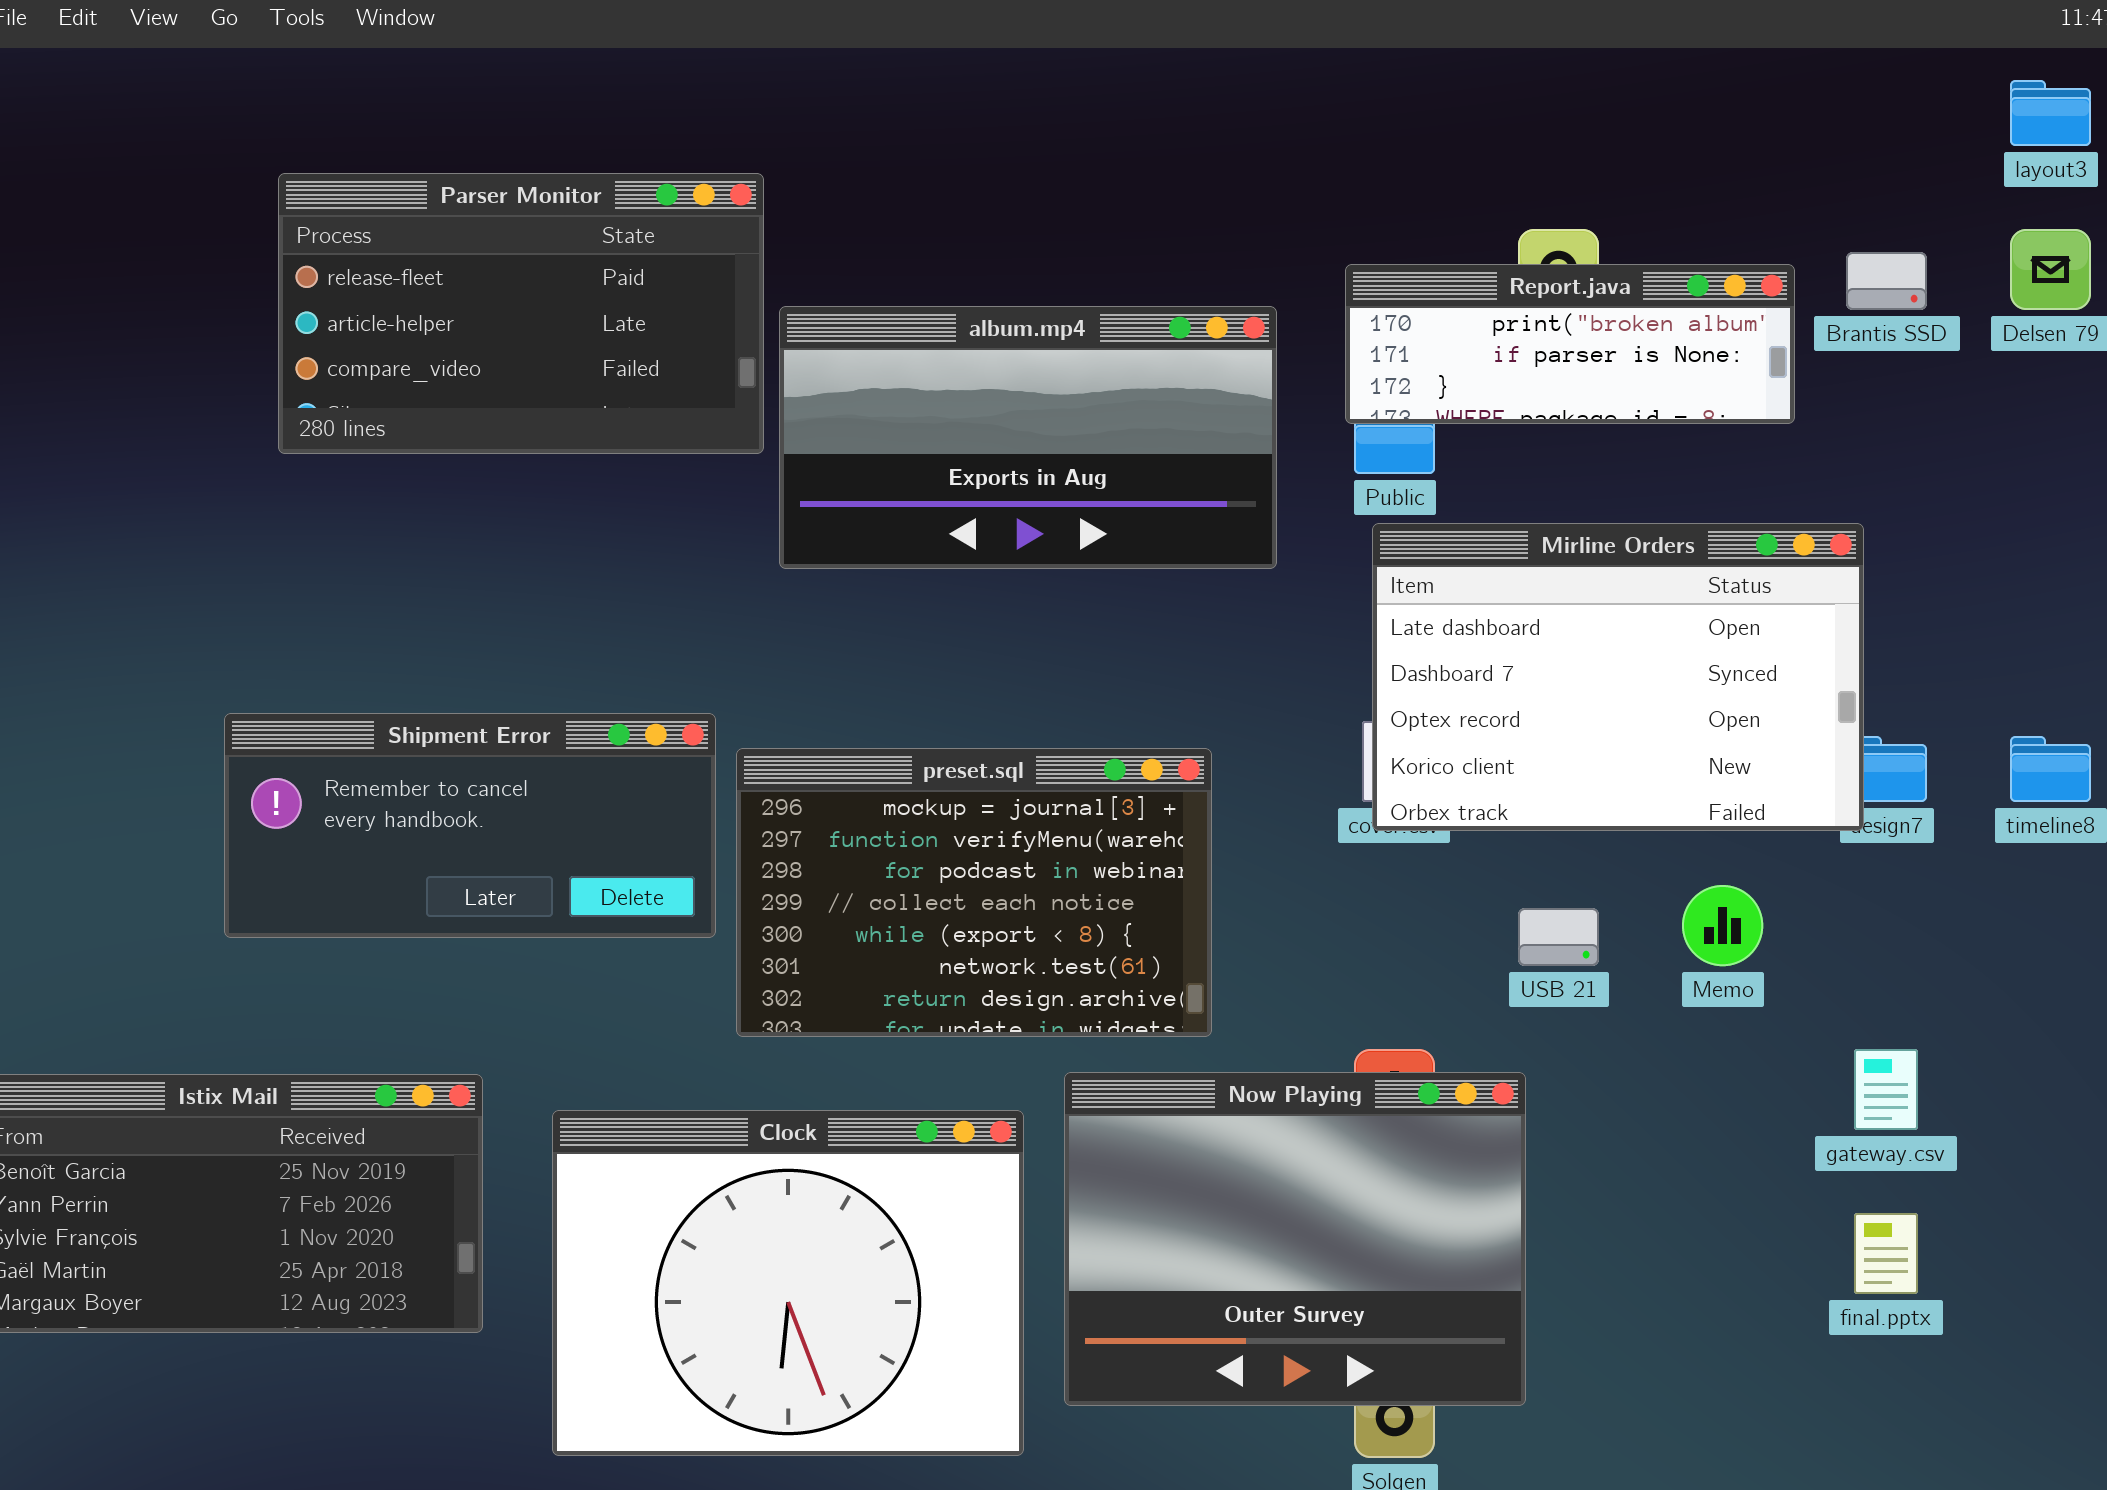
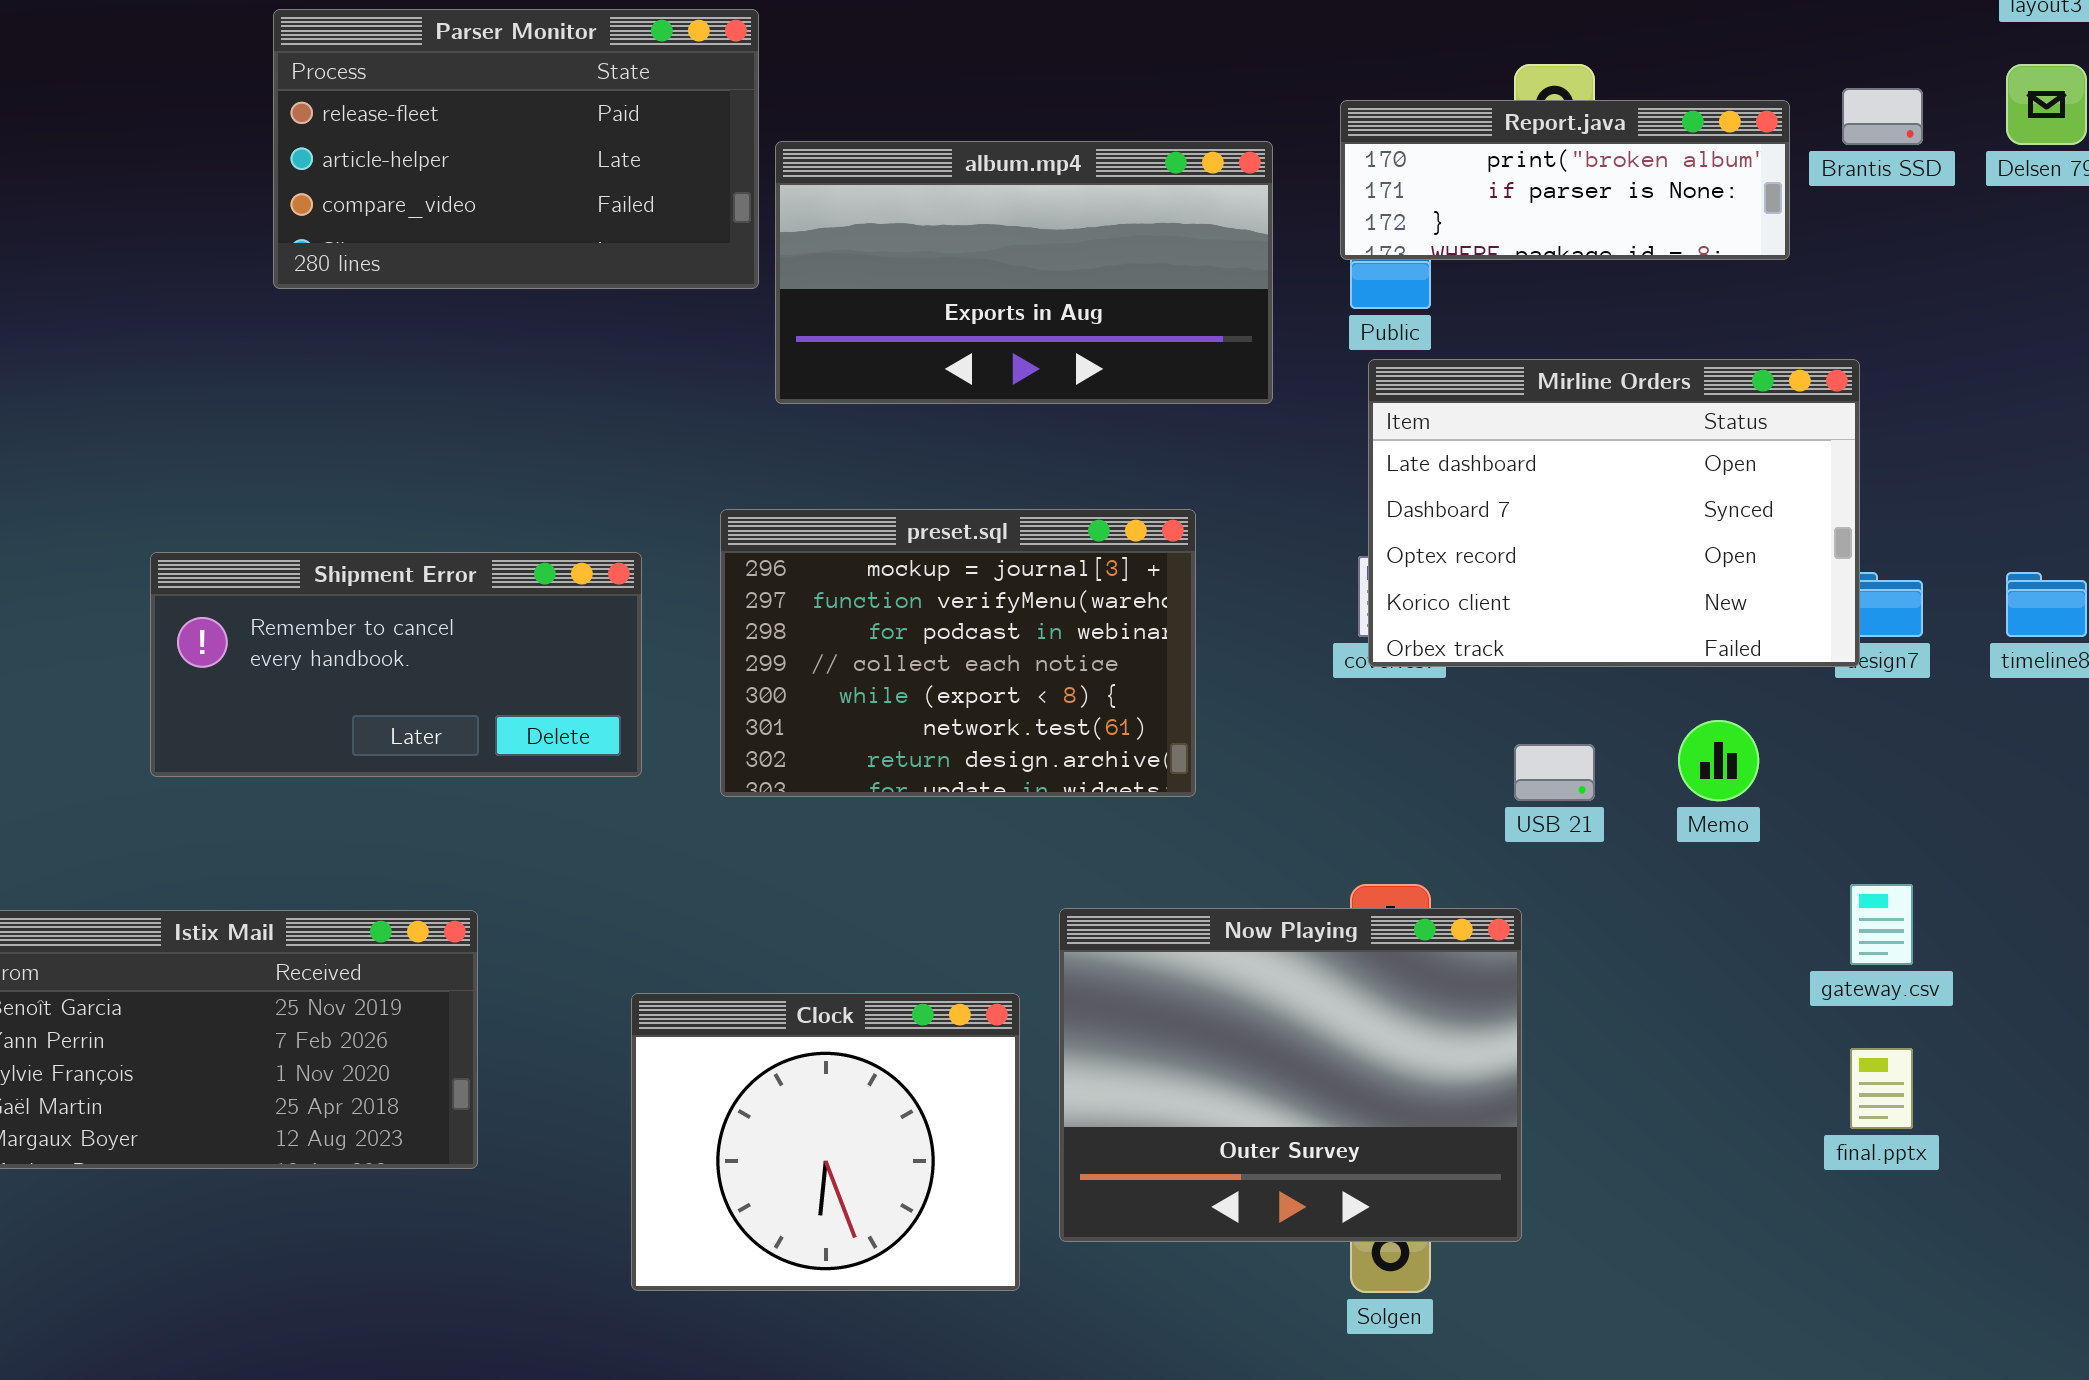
Shipment Error: [224,713,716,938] -> [150,552,642,777], moved
preset.sql: [736,748,1212,1037] -> [720,509,1196,797], moved
Clock: [552,1110,1024,1456] -> [631,993,1020,1291], resized

